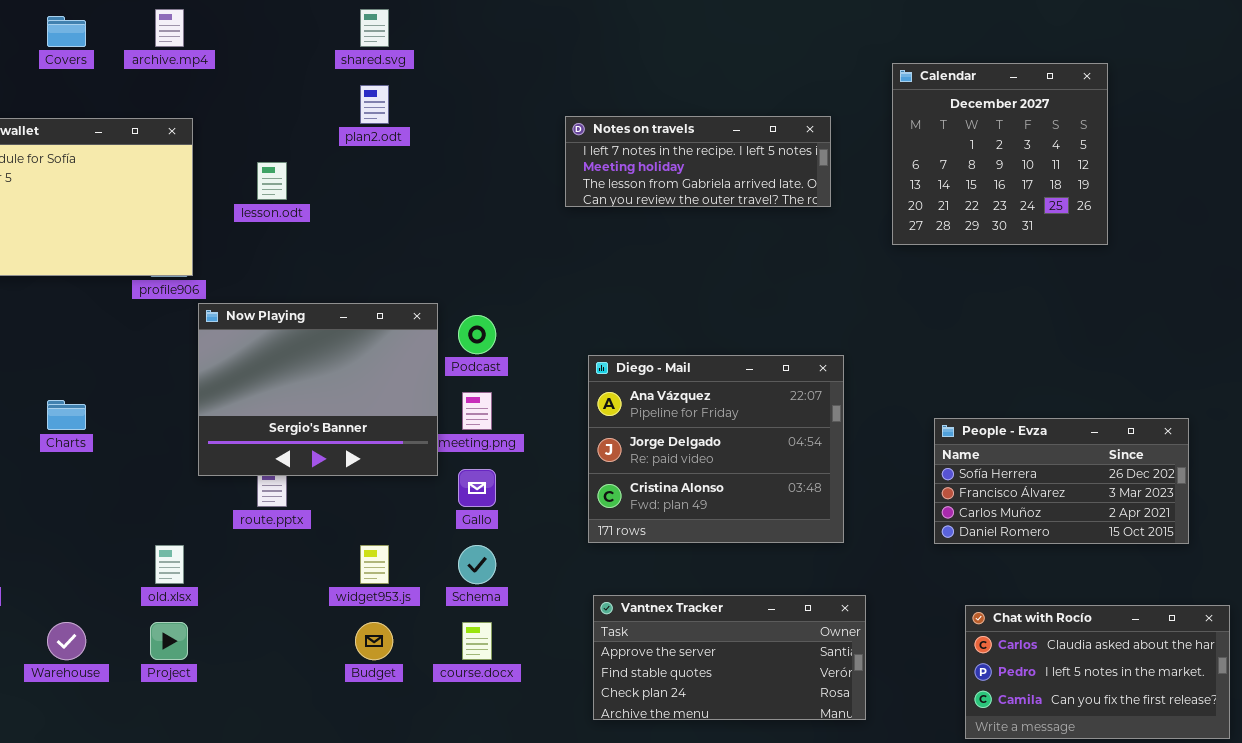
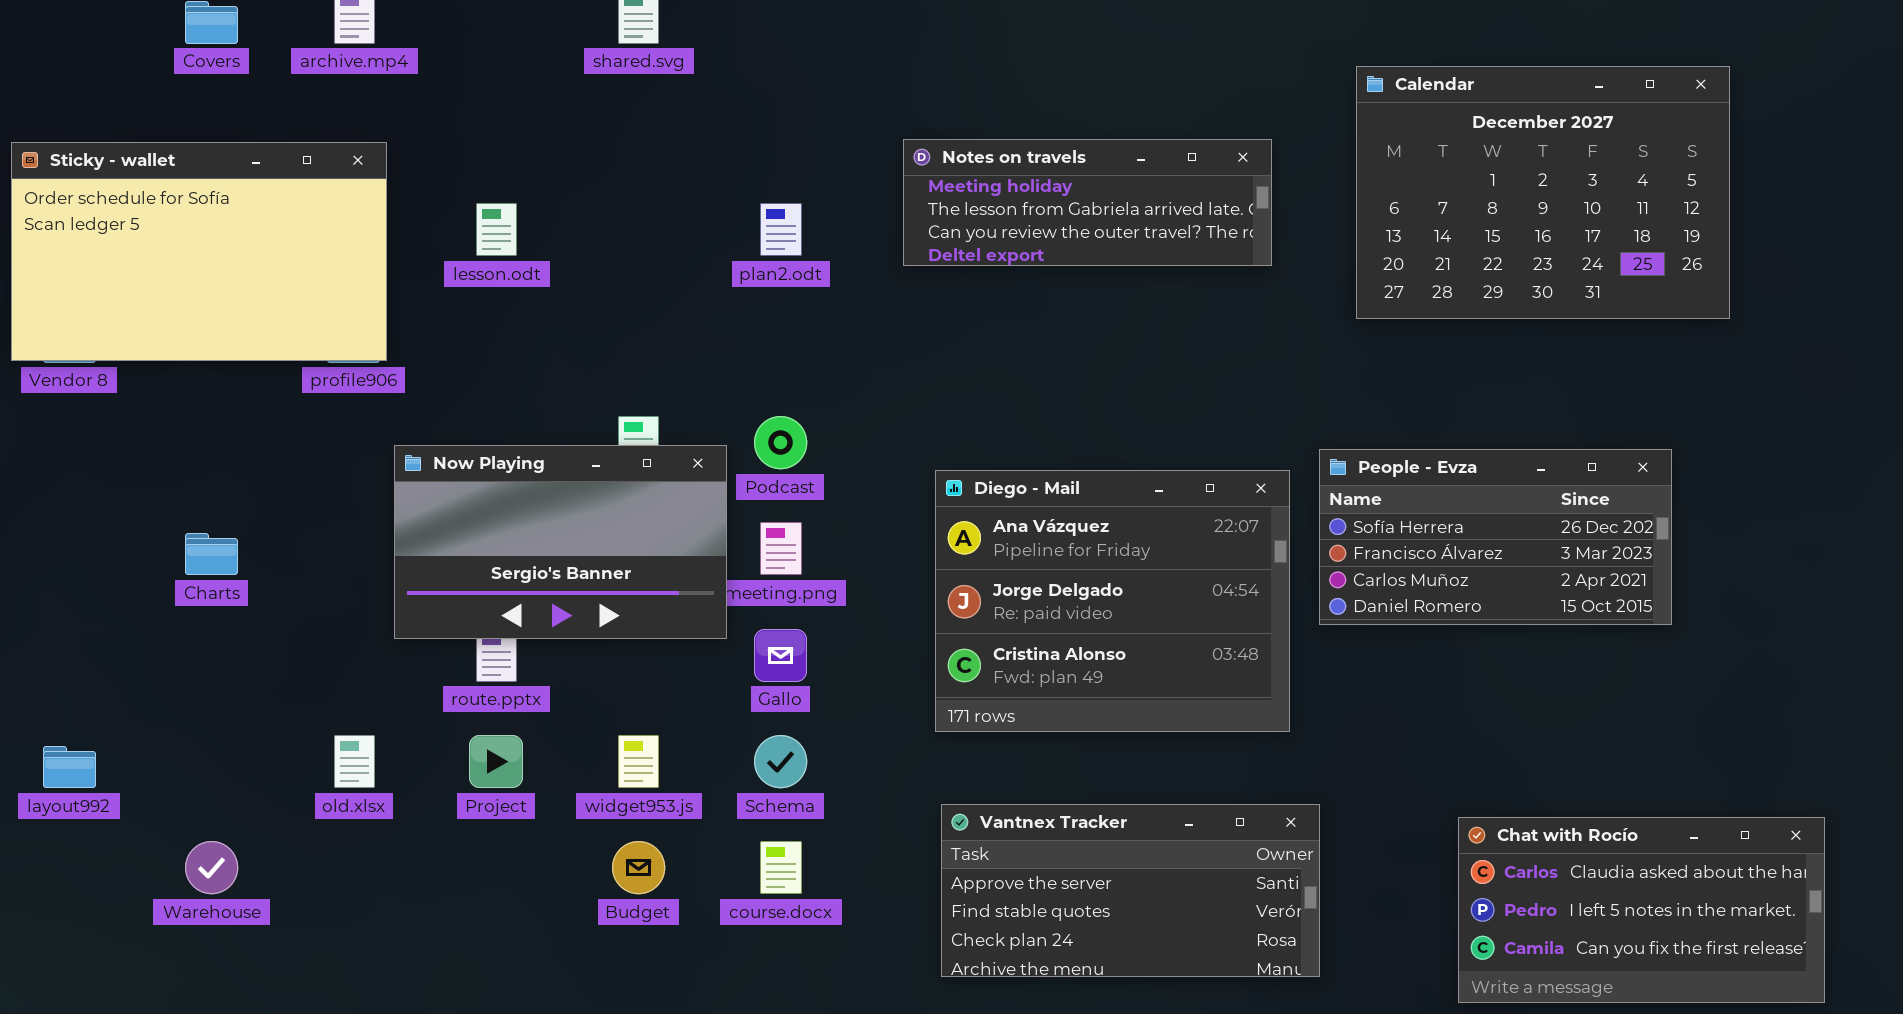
Calendar: [892,63,1108,245] -> [1356,66,1730,319], resized
plan2.odt: [360,85,389,124] -> [760,203,802,256], moved
Notes on travels: [565,116,831,207] -> [903,139,1272,266], scrolled down 1 row
Now Playing: [198,303,438,476] -> [394,445,727,639], resized
People - Evza: [934,418,1189,544] -> [1319,449,1672,625], moved
Project: [150,622,188,660] -> [469,735,523,788], moved

